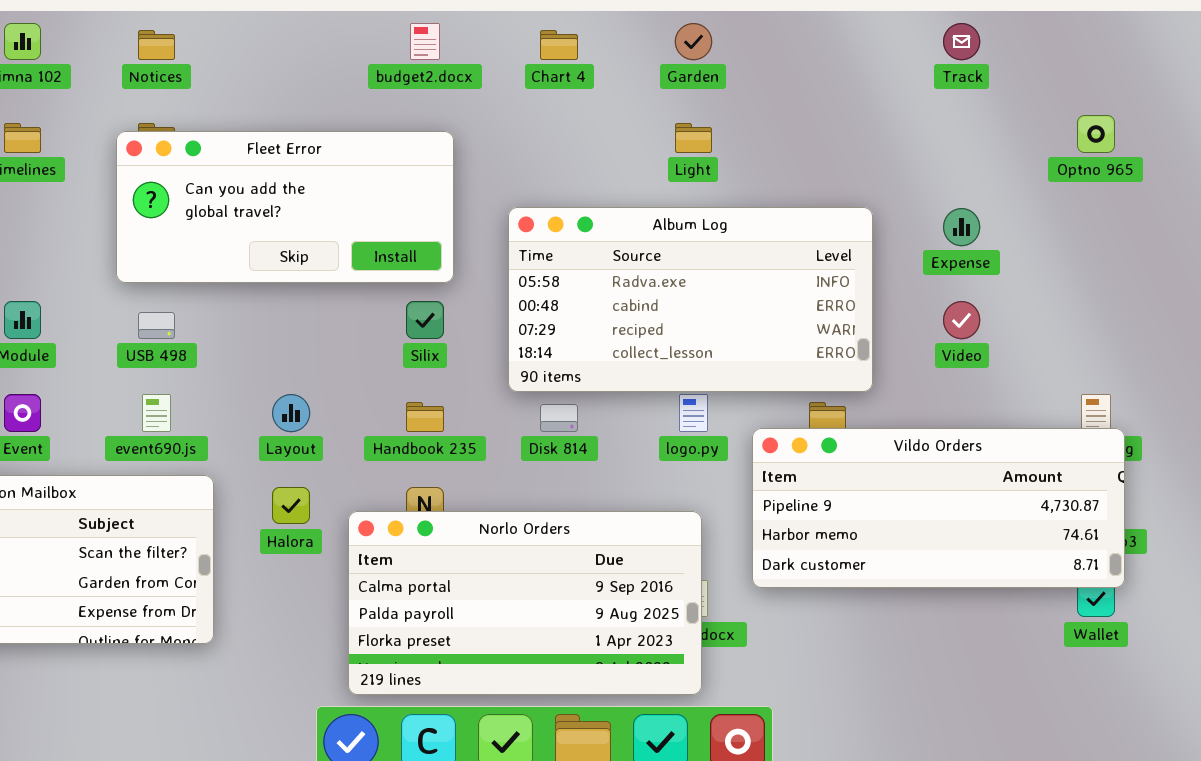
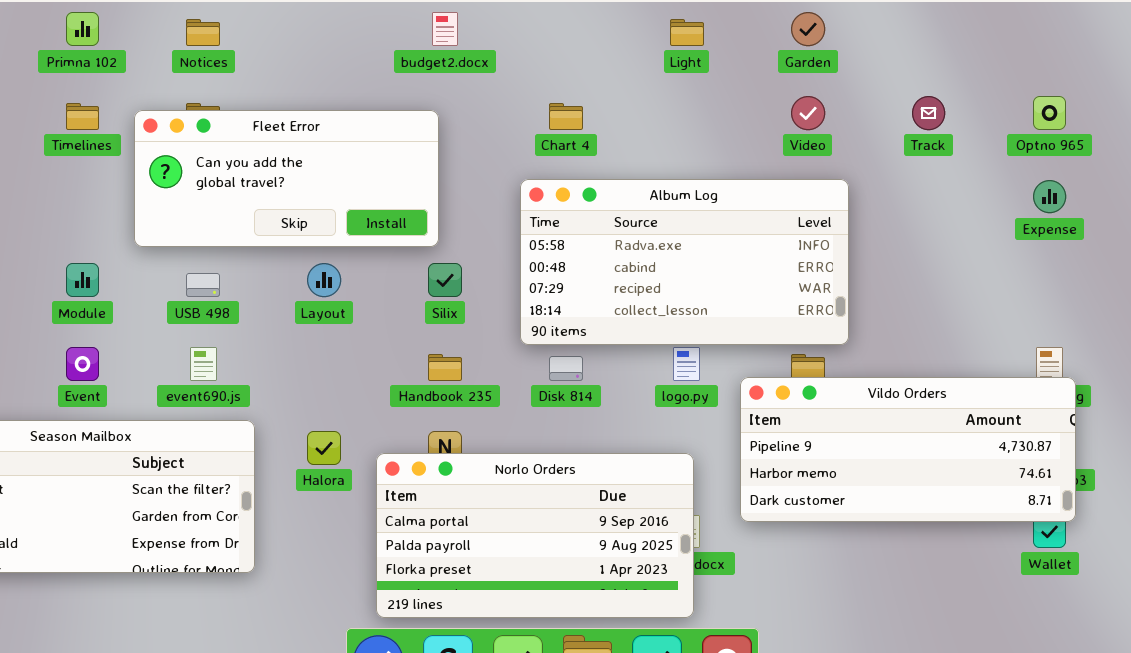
Garden: [675,23,712,60] -> [791,12,825,46], moved
Track: [943,23,980,60] -> [912,96,945,130], moved
Chart 4: [540,30,578,60] -> [549,103,583,130], moved
Light: [675,123,712,153] -> [670,19,704,46], moved
Fleet Error: [116,131,454,283] -> [134,110,439,247], moved
Expense: [943,208,980,246] -> [1033,180,1066,213], moved
Video: [943,301,980,339] -> [791,96,825,130], moved
Layout: [272,394,310,432] -> [307,263,341,297], moved

